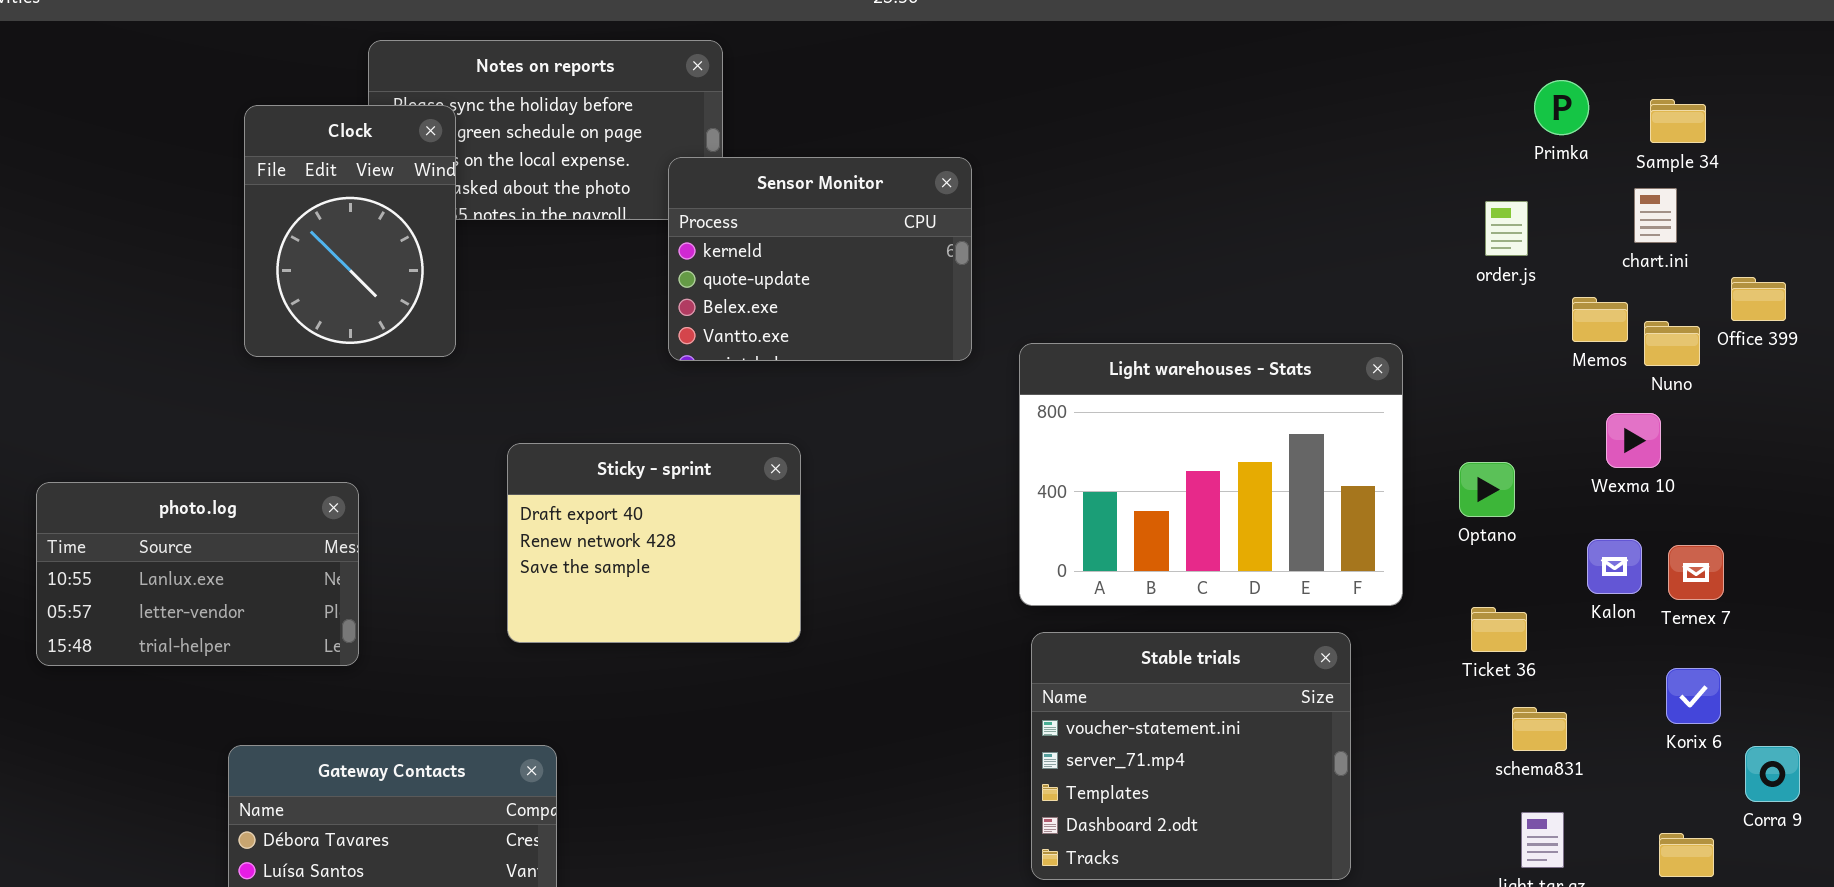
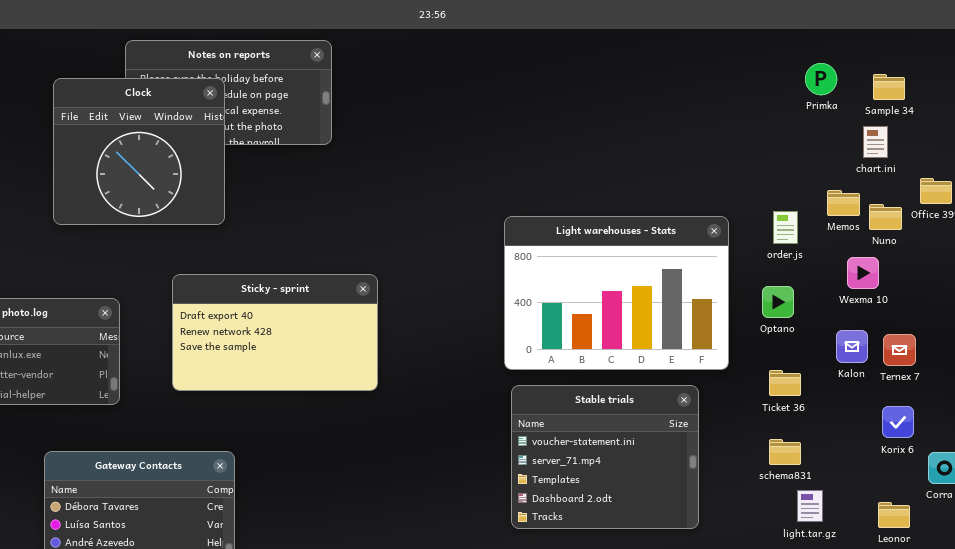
Clock: [244,105,456,357] -> [53,78,225,225], resized
Sensor Monitor: [668,157,972,361] -> none, closed
order.js: [1485,201,1528,256] -> [773,211,798,244], moved
Sticky - sprint: [507,443,801,643] -> [172,274,378,391], resized
schema831: [1512,707,1567,751] -> [769,439,801,465], moved

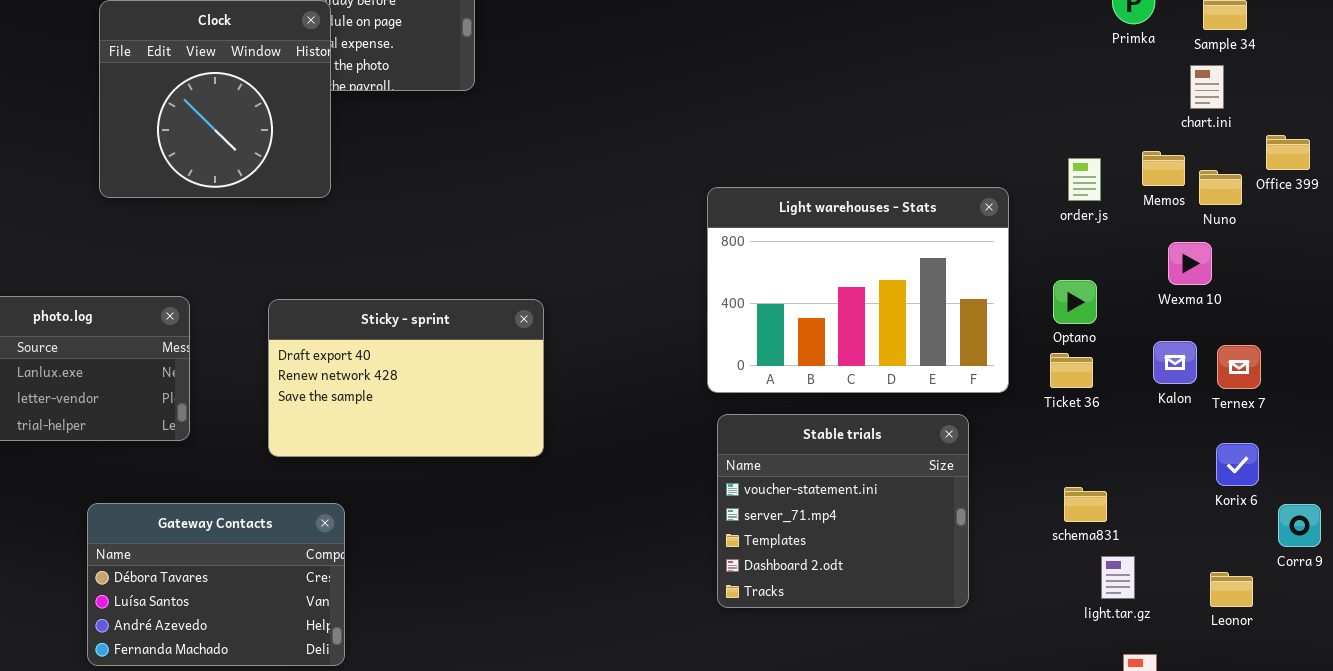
order.js: [773,211,798,244] -> [1068,158,1101,201], moved
Sticky - sprint: [172,274,378,391] -> [268,299,544,457], moved
Ticket 36: [769,370,801,396] -> [1050,353,1093,388], moved

